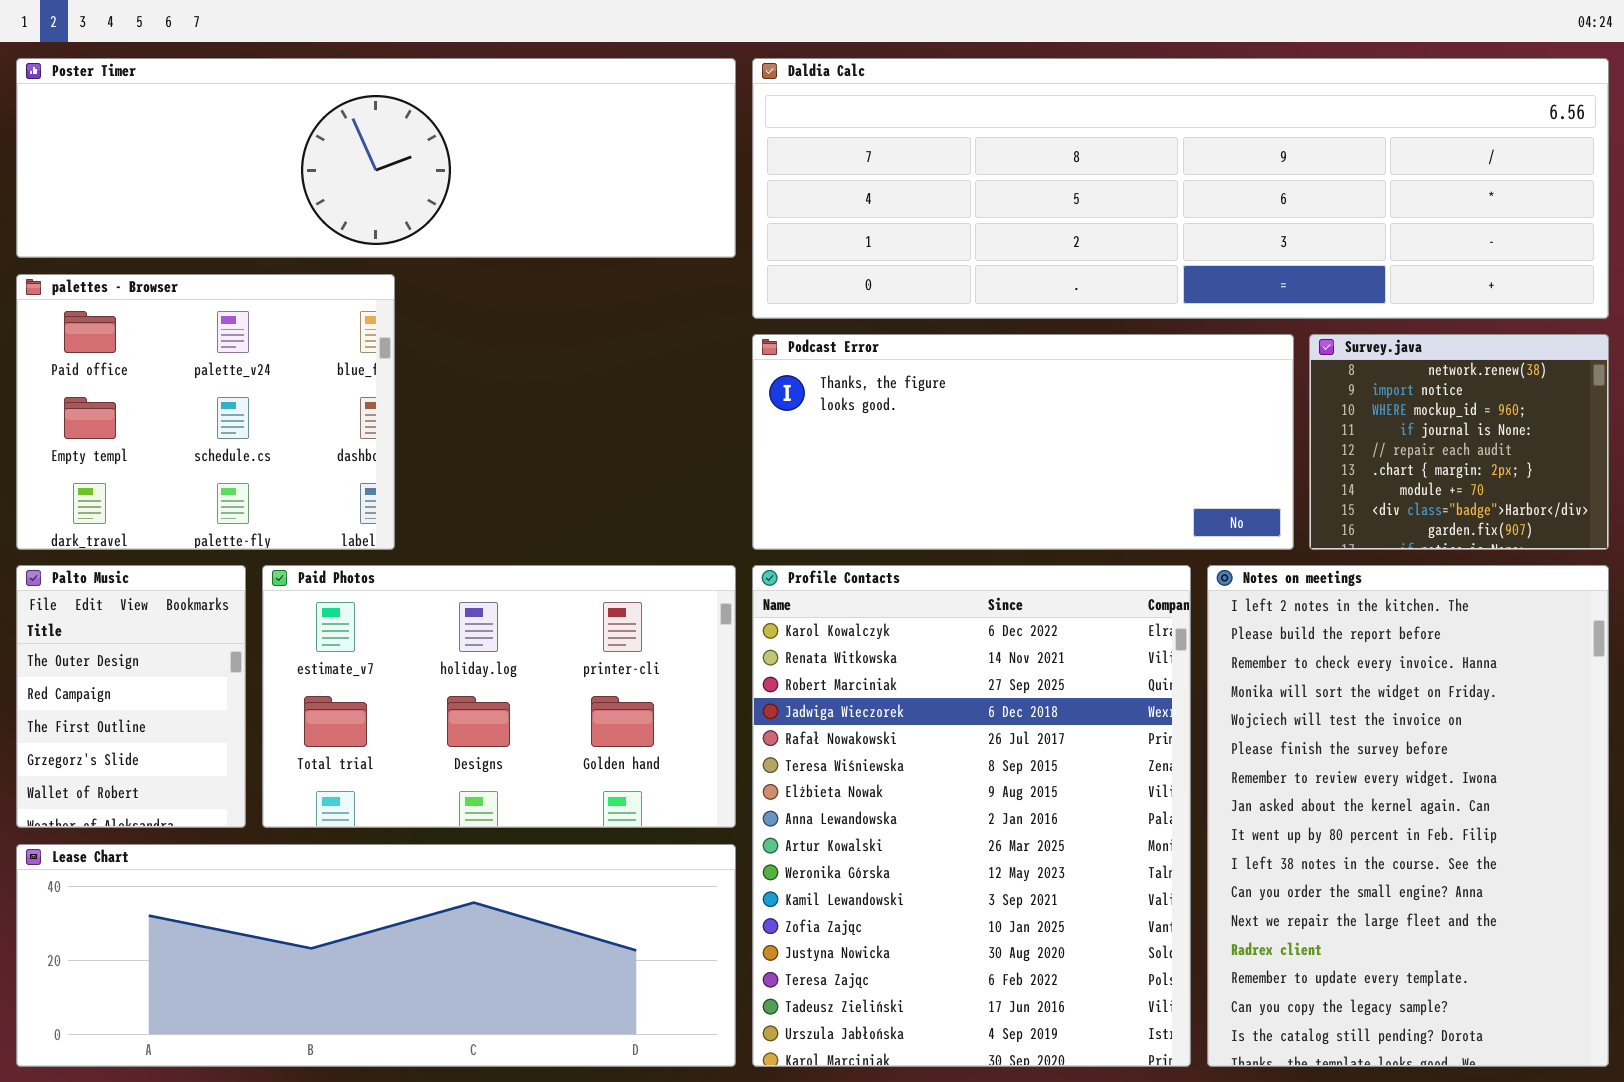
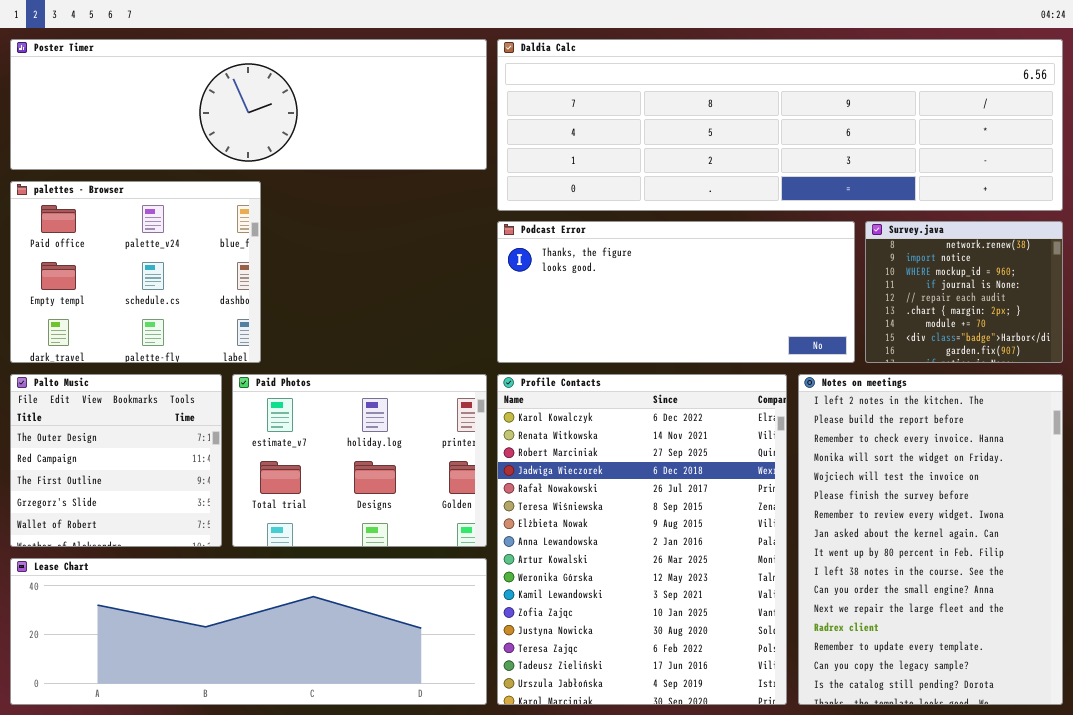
Palto Music: [16,565,246,828] -> [10,374,222,547], resized
Paid Photos: [262,565,736,828] -> [232,374,487,547], resized

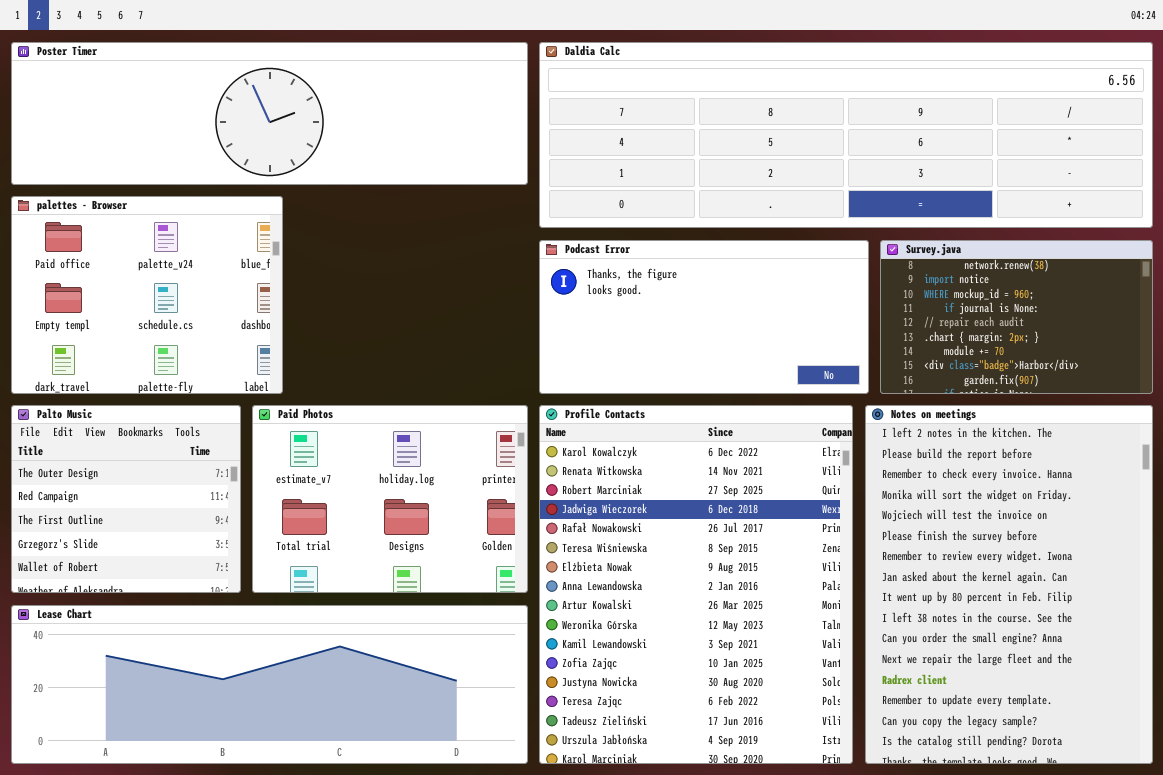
Podcast Error: [497,221,855,363] -> [539,240,869,394], resized
Survey.java: [865,221,1063,363] -> [880,240,1153,394], resized

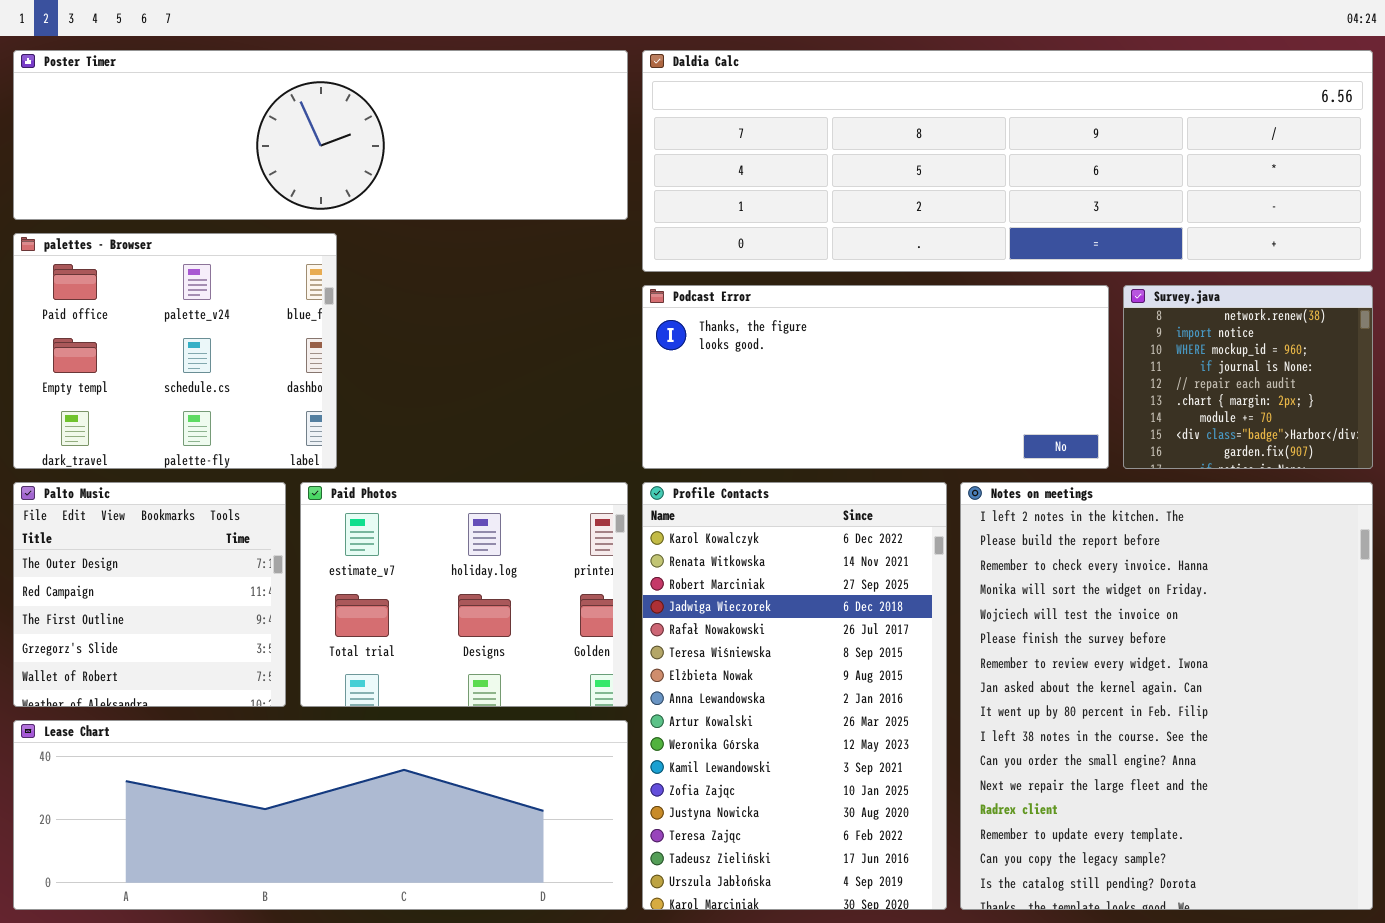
Podcast Error: [539,240,869,394] -> [642,285,1109,469], resized
Survey.java: [880,240,1153,394] -> [1123,285,1373,469], resized
Profile Contacts: [539,405,853,764] -> [642,482,947,910], resized
Notes on meetings: [865,405,1153,764] -> [960,482,1373,910], resized

